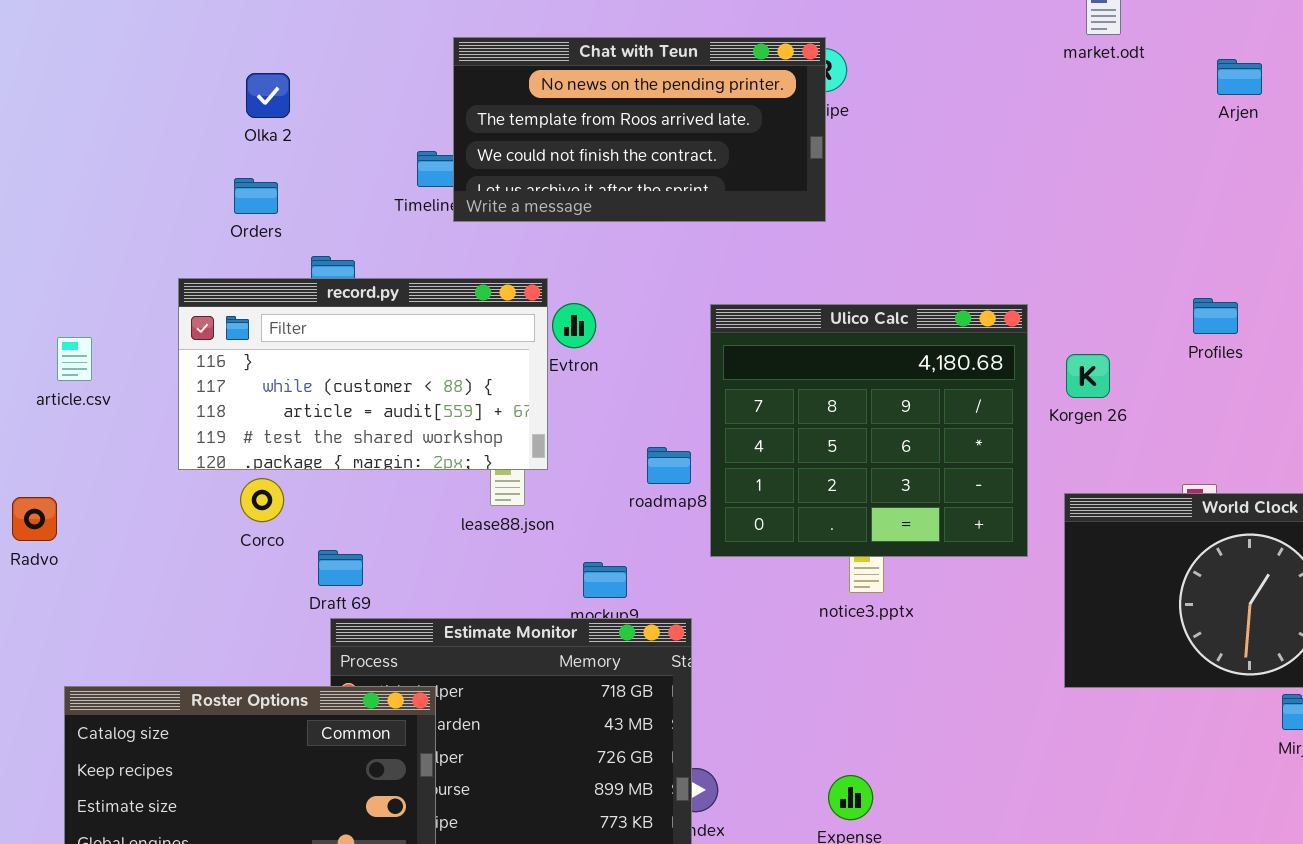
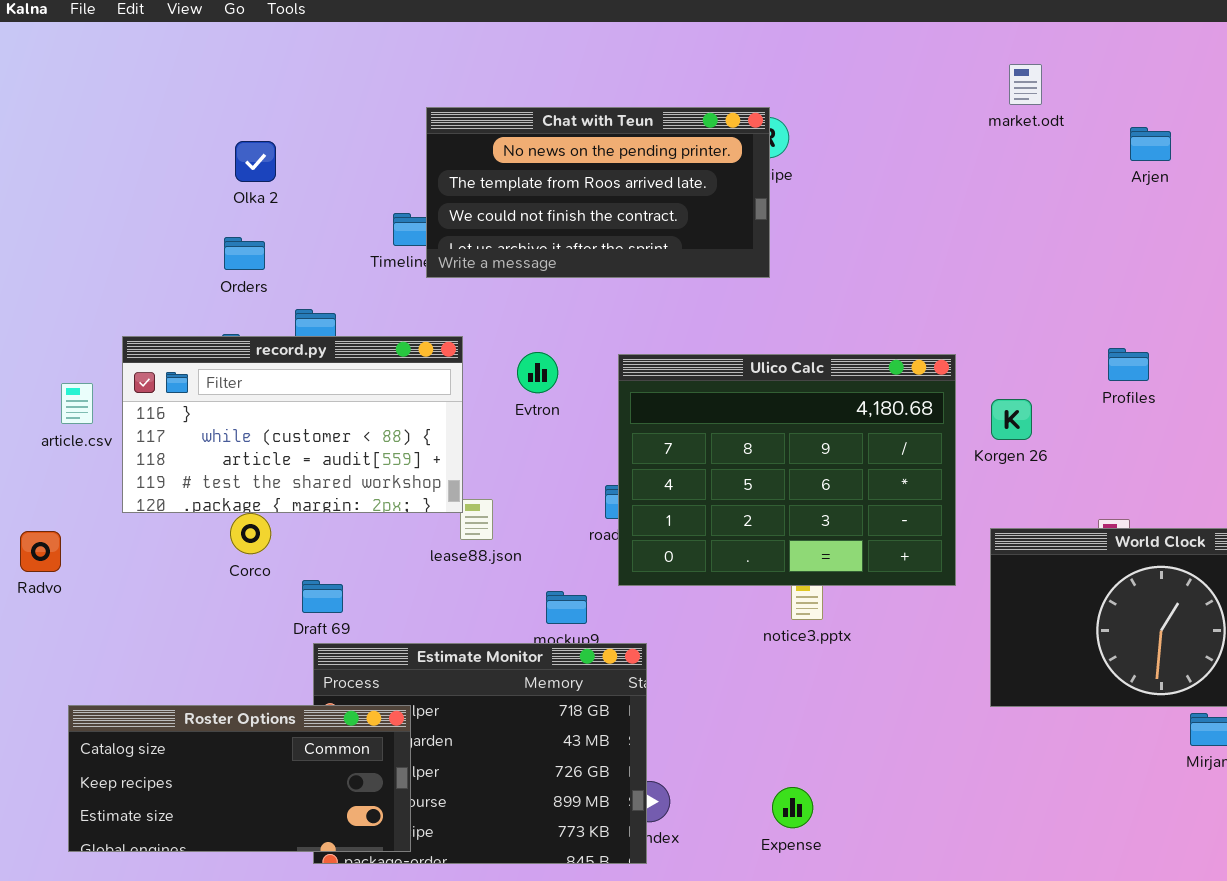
record.py: [178,278,548,470] -> [122,336,463,513], moved
Ulico Calc: [710,304,1028,557] -> [618,354,956,586], resized

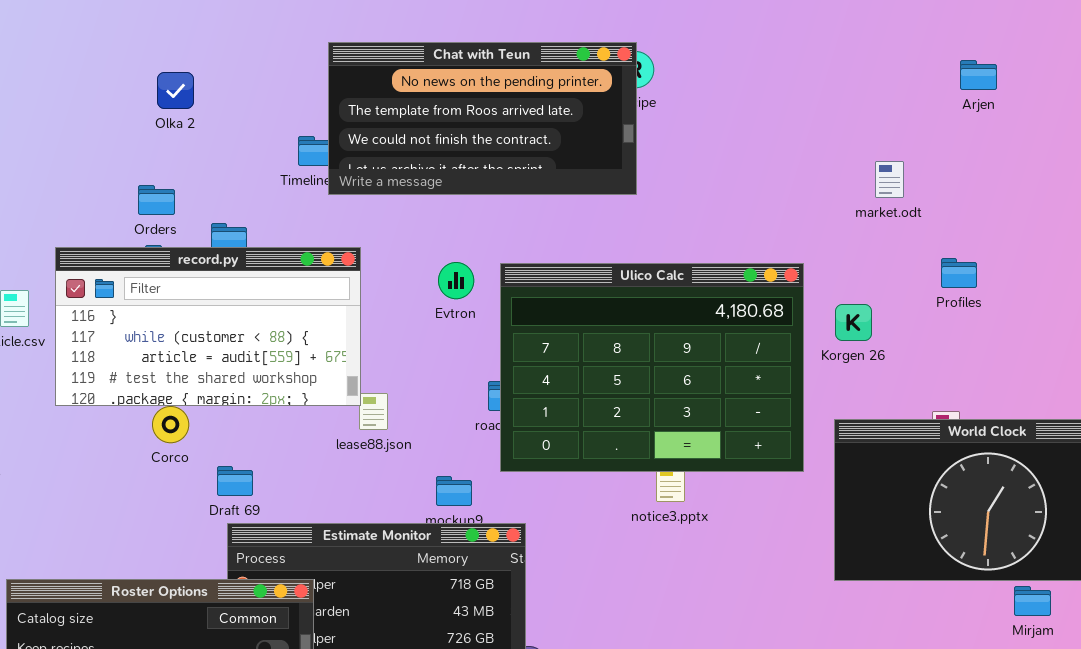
market.odt: [1009,64,1042,105] -> [875,161,904,198], moved
Orders: [224,237,265,270] -> [138,185,175,215], moved
Evtron: [517,352,558,393] -> [438,262,474,299], moved

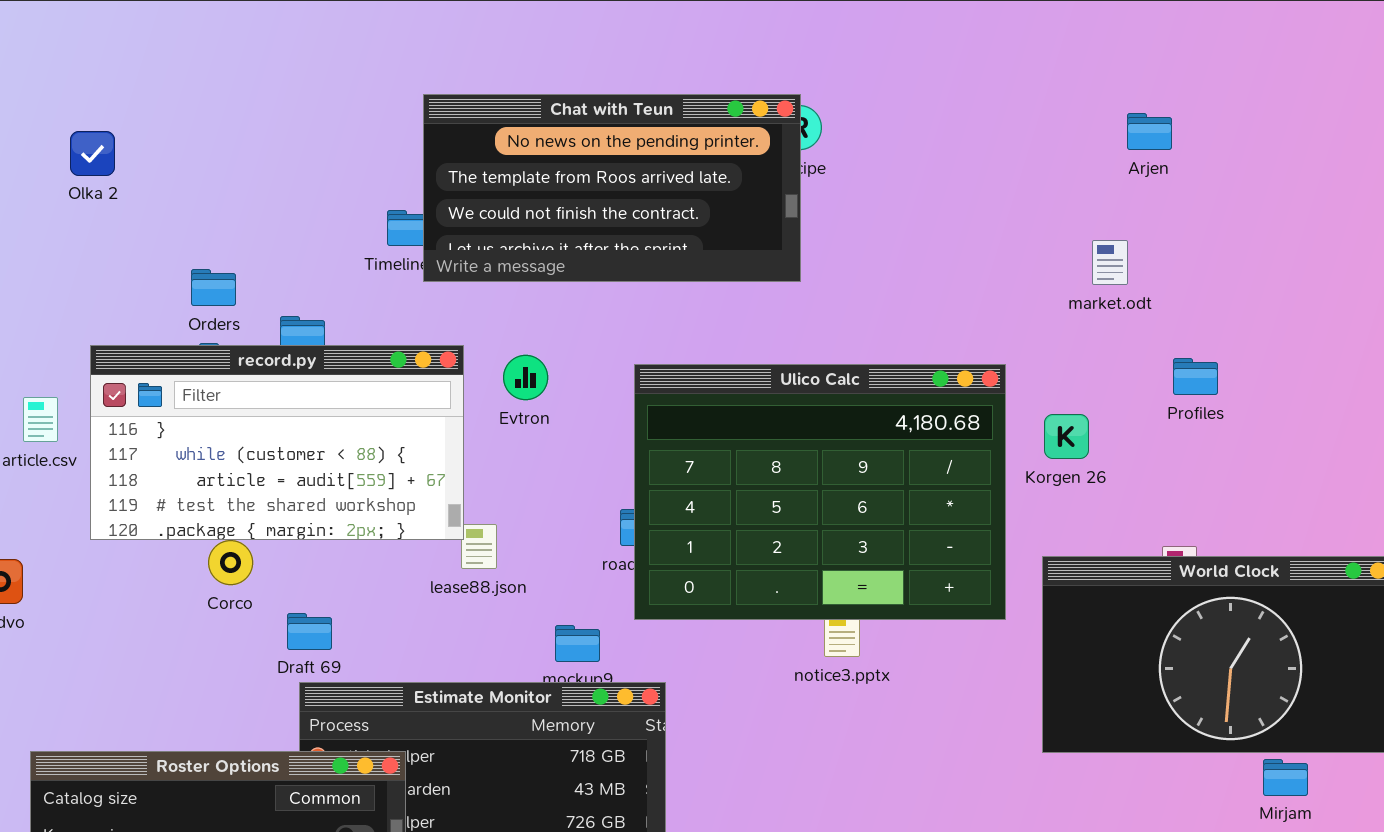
Arjen: [960,60,997,90] -> [1127,113,1172,150], moved
Olka 2: [157,72,194,109] -> [70,131,115,176], moved
Evtron: [438,262,474,299] -> [503,355,548,400], moved

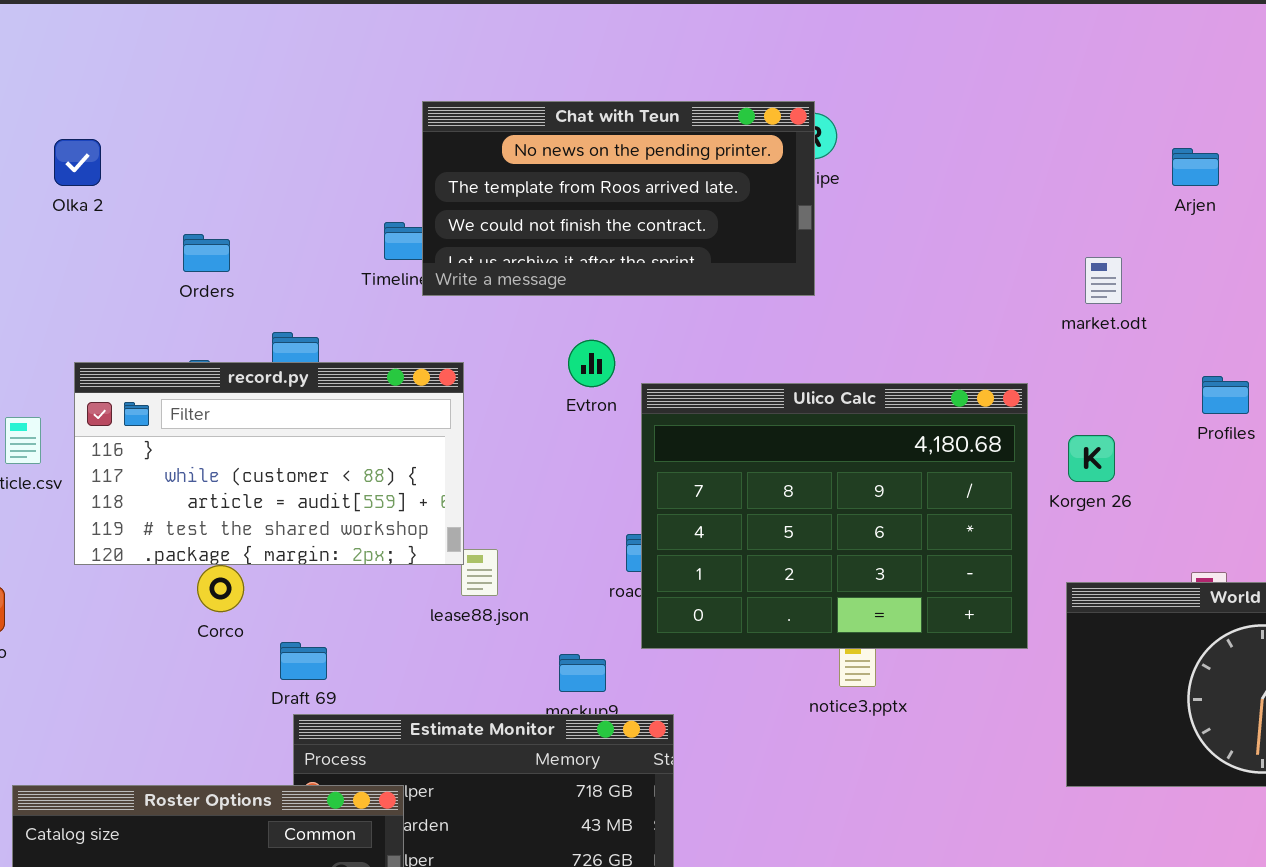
Arjen: [1127,113,1172,150] -> [1172,148,1219,186], moved
market.odt: [1092,240,1128,285] -> [1085,257,1122,304], moved
Orders: [191,269,236,306] -> [183,234,230,272], moved
Evtron: [503,355,548,400] -> [568,340,615,387], moved

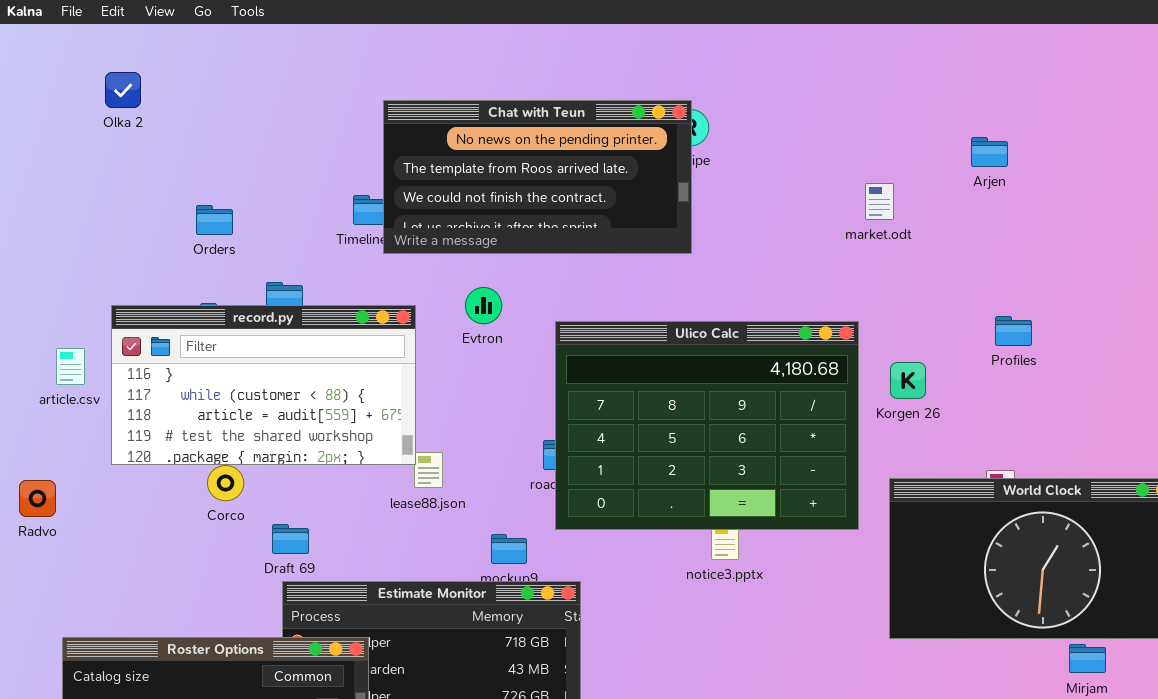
Olka 2: [54,139,101,186] -> [105,72,141,108], moved
market.odt: [1085,257,1122,304] -> [865,183,894,220], moved
Evtron: [568,340,615,387] -> [465,287,502,324], moved

